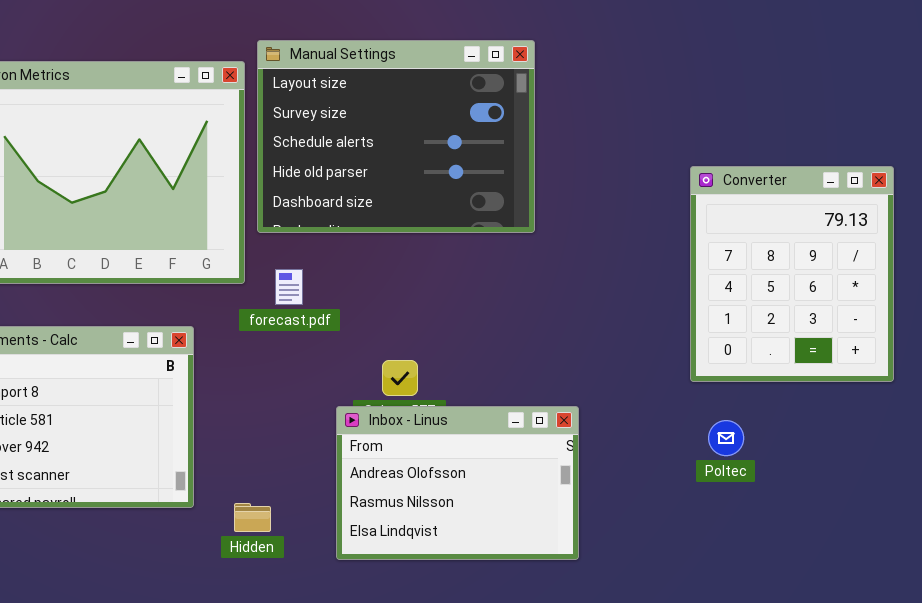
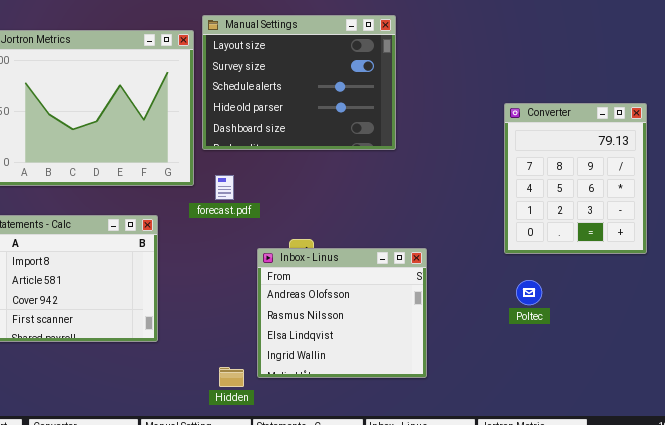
Inbox - Linus: [336,406,579,560] -> [257,248,427,378], resized
Hidden: [234,503,271,532] -> [219,367,244,387], moved

